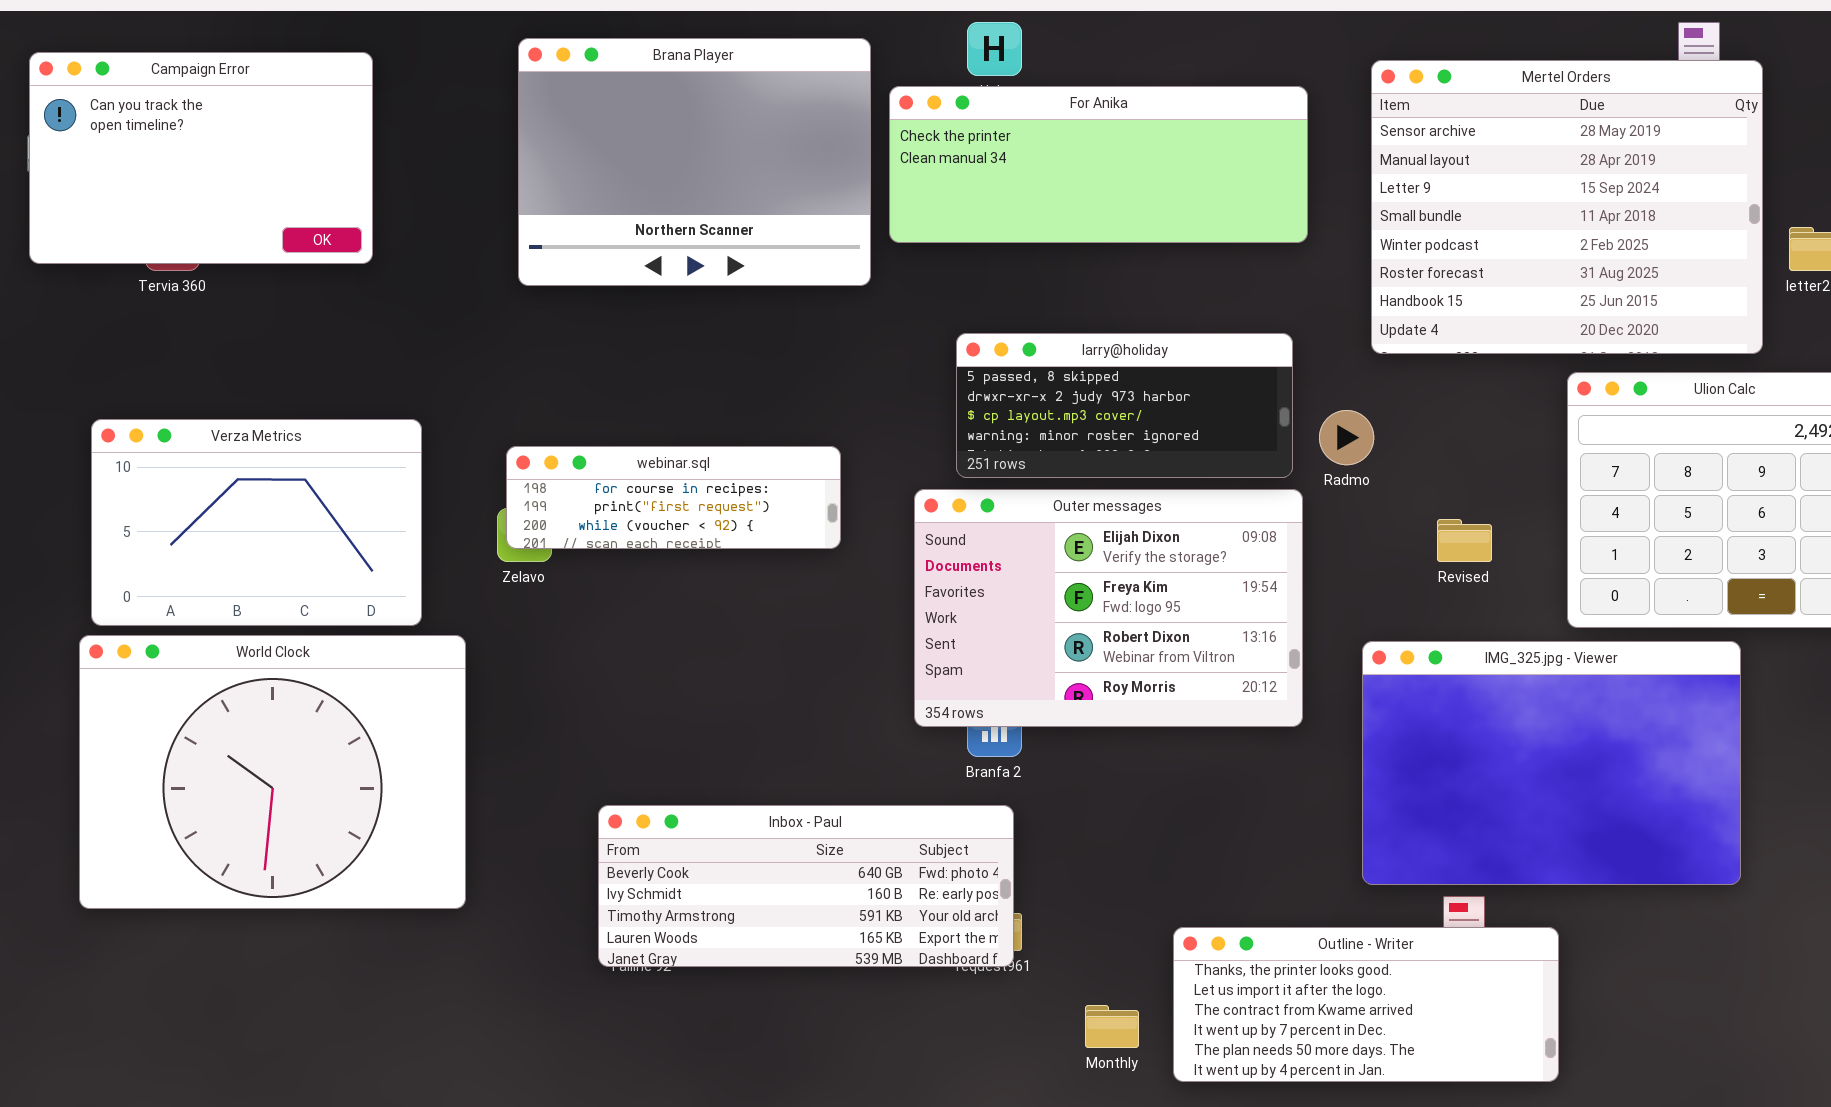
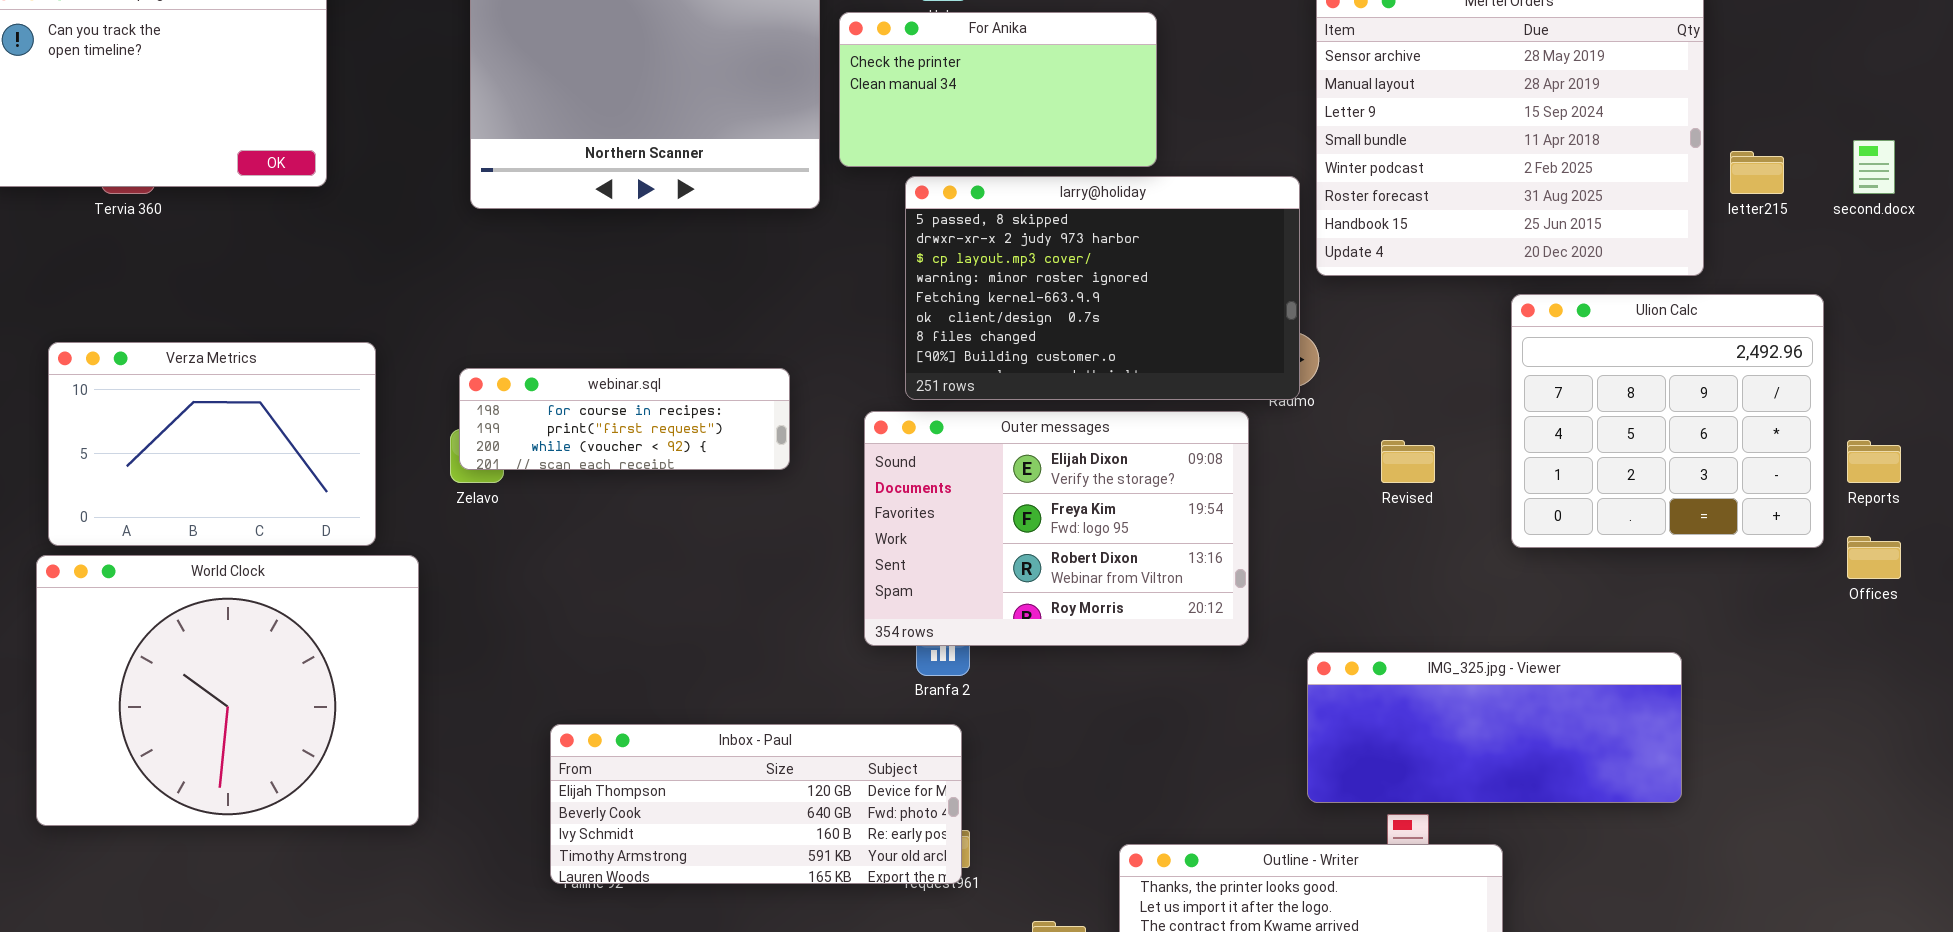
For Anika: [889,86,1308,243] -> [839,12,1157,167], resized
larry@holiday: [956,333,1293,478] -> [905,176,1300,400], resized
IMG_325.jpg - Viewer: [1362,641,1741,885] -> [1307,652,1682,803], resized
Inbox - Paul: [598,805,1014,967] -> [550,724,962,884], scrolled up 1 row

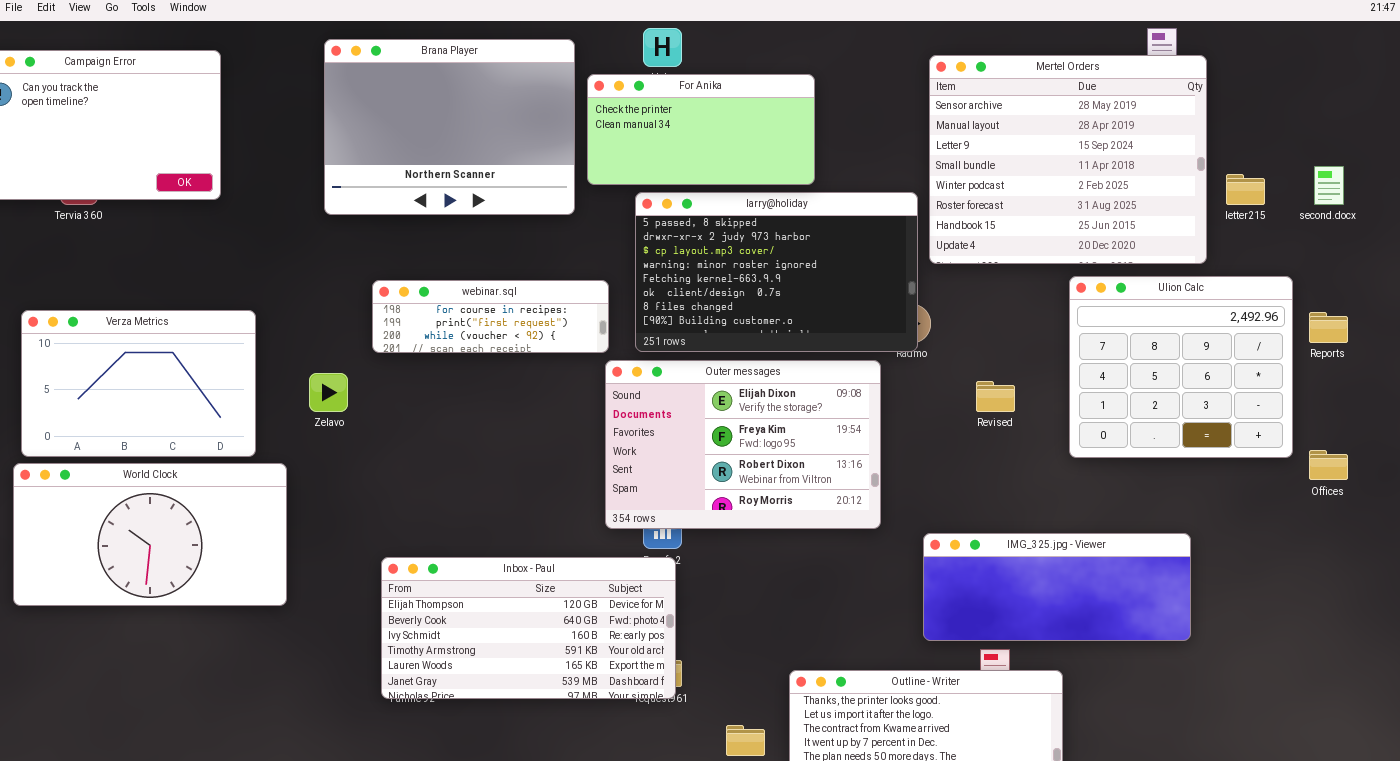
webinar.sql: [459,368,790,470] -> [372,280,609,353], moved
Reports: [1847,440,1901,483] -> [1309,312,1348,343], moved
World Clock: [36,555,419,826] -> [13,463,287,606], resized
Inbox - Paul: [550,724,962,884] -> [381,557,676,699], resized

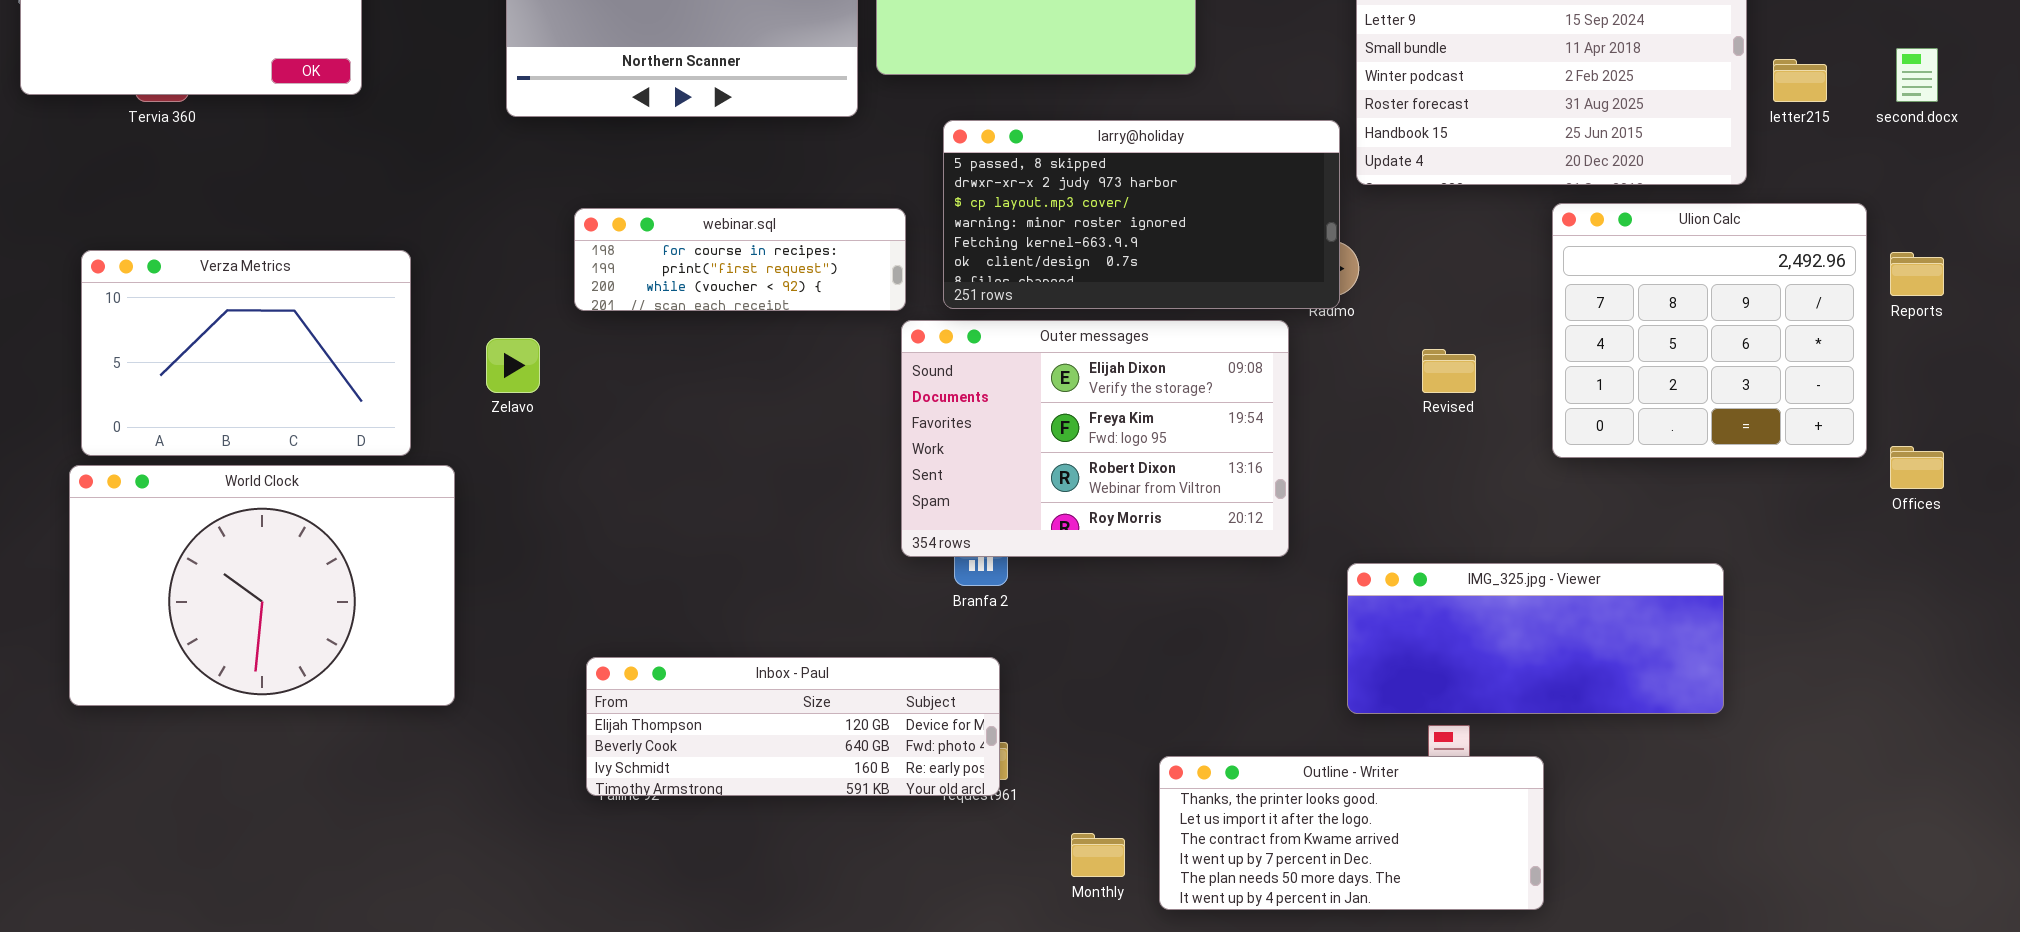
larry@holiday: [635,192,918,352] -> [943,120,1340,309], resized
World Clock: [13,463,287,606] -> [69,465,455,706], resized
Inbox - Paul: [381,557,676,699] -> [586,657,1000,796], resized

